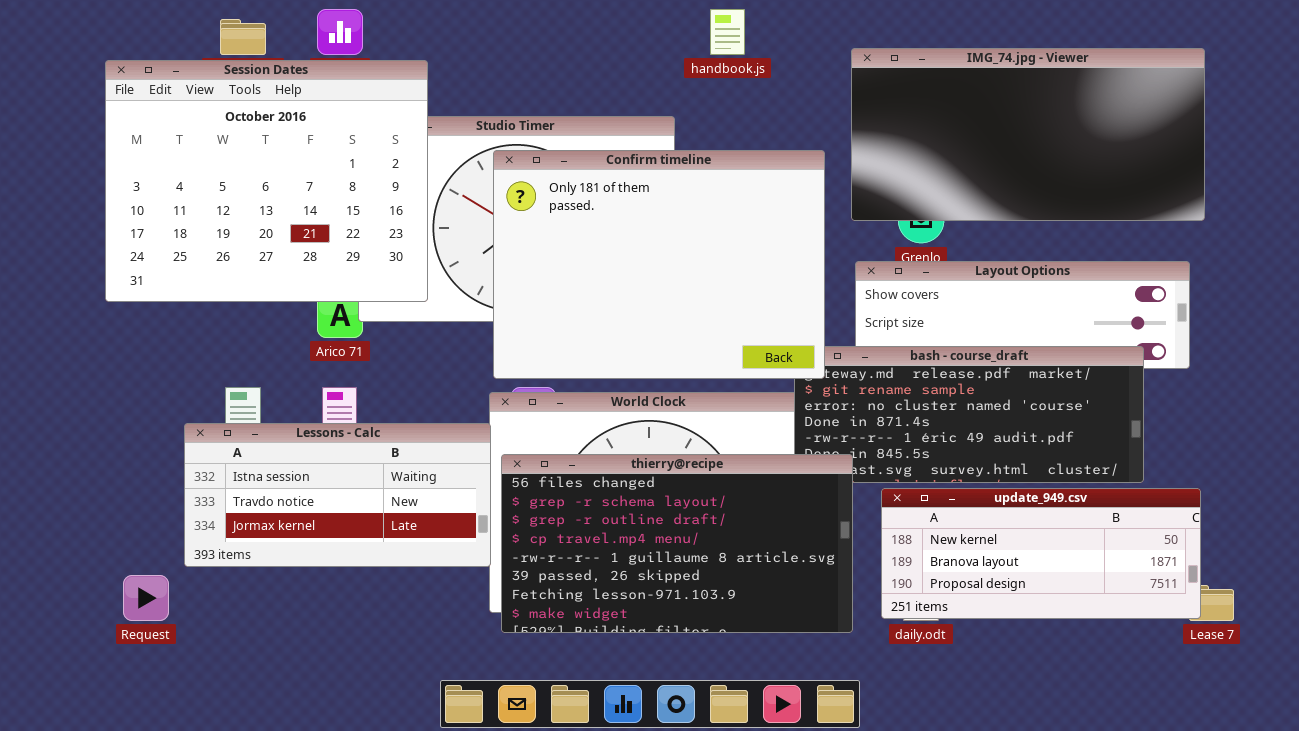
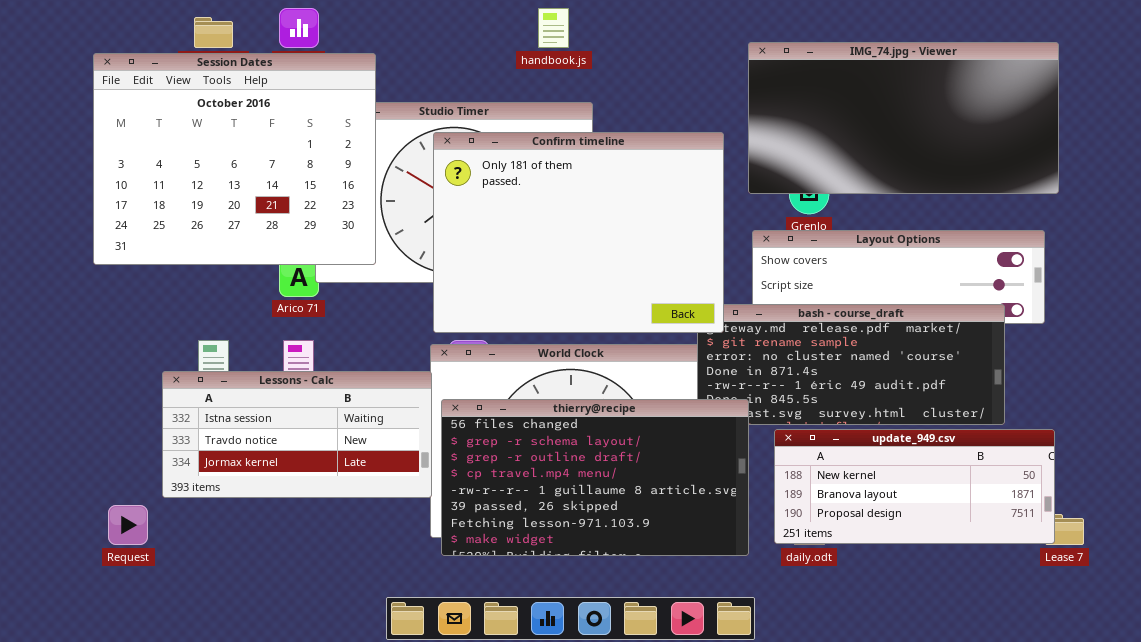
handbook.js: [710,9,745,55] -> [538,8,569,48], moved

